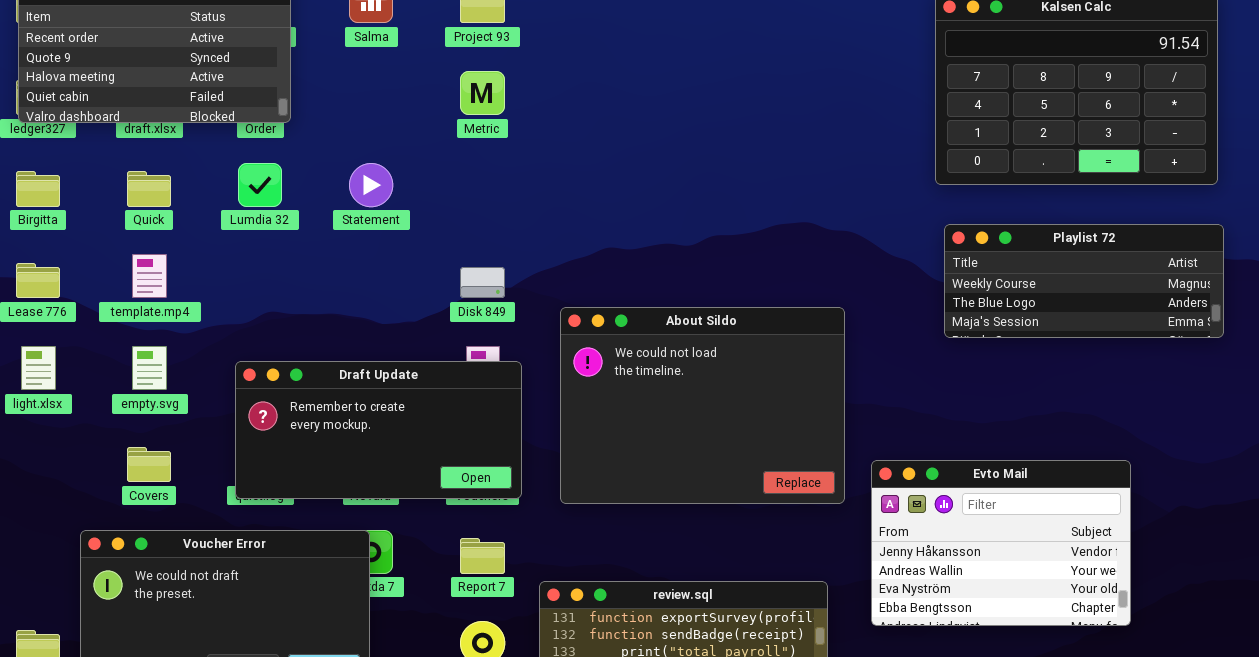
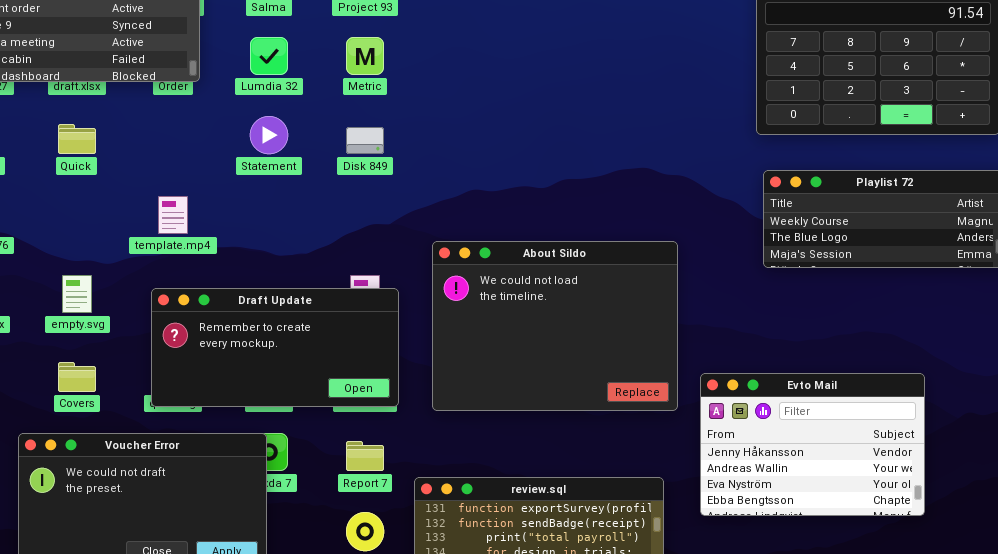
Lumdia 32: [238,163,282,207] -> [250,37,288,75], moved
template.mp4: [132,254,167,298] -> [158,196,188,234], moved
Disk 849: [460,267,505,298] -> [346,127,384,154], moved

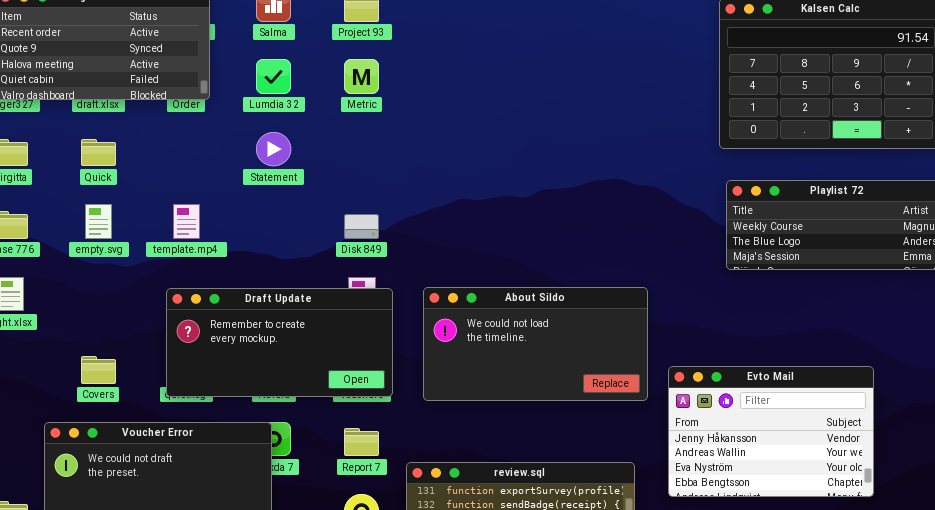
Disk 849: [346,127,384,154] -> [344,214,379,239], moved
About Sildo: [432,241,678,411] -> [423,287,648,401], resized
empty.svg: [62,275,92,313] -> [85,204,112,239], moved

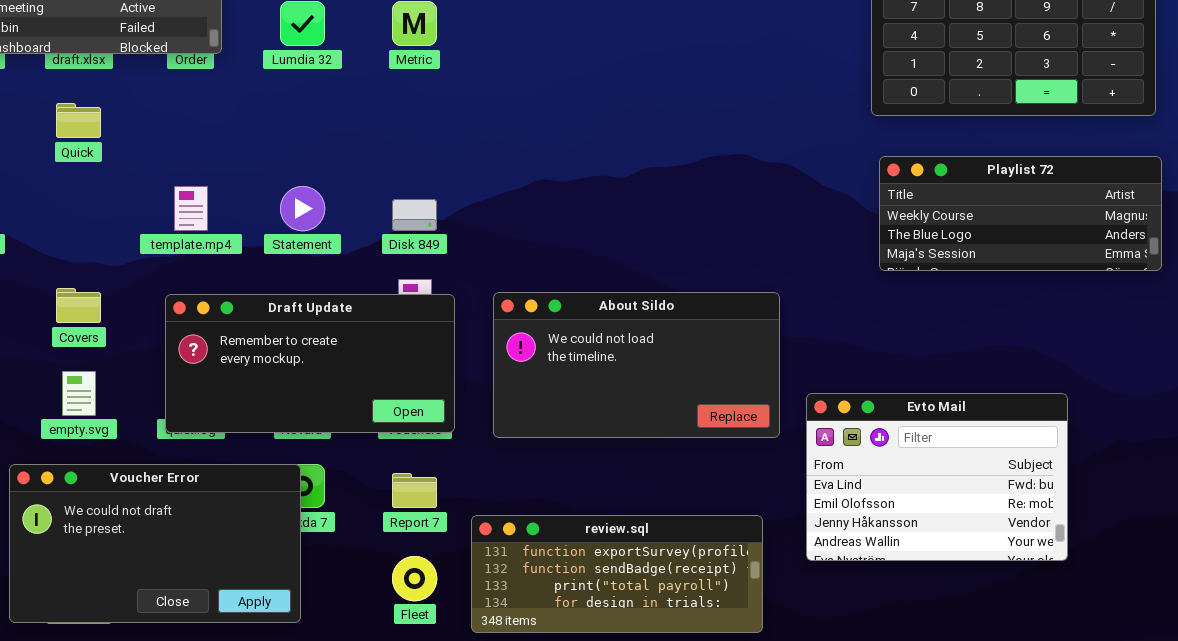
Statement: [256,132,291,166] -> [280,186,325,231], moved
empty.svg: [85,204,112,239] -> [62,371,96,416], moved
Covers: [81,356,116,384] -> [56,288,101,323], moved
Evto Mail: [668,366,874,497] -> [806,393,1068,561], scrolled up 2 rows

